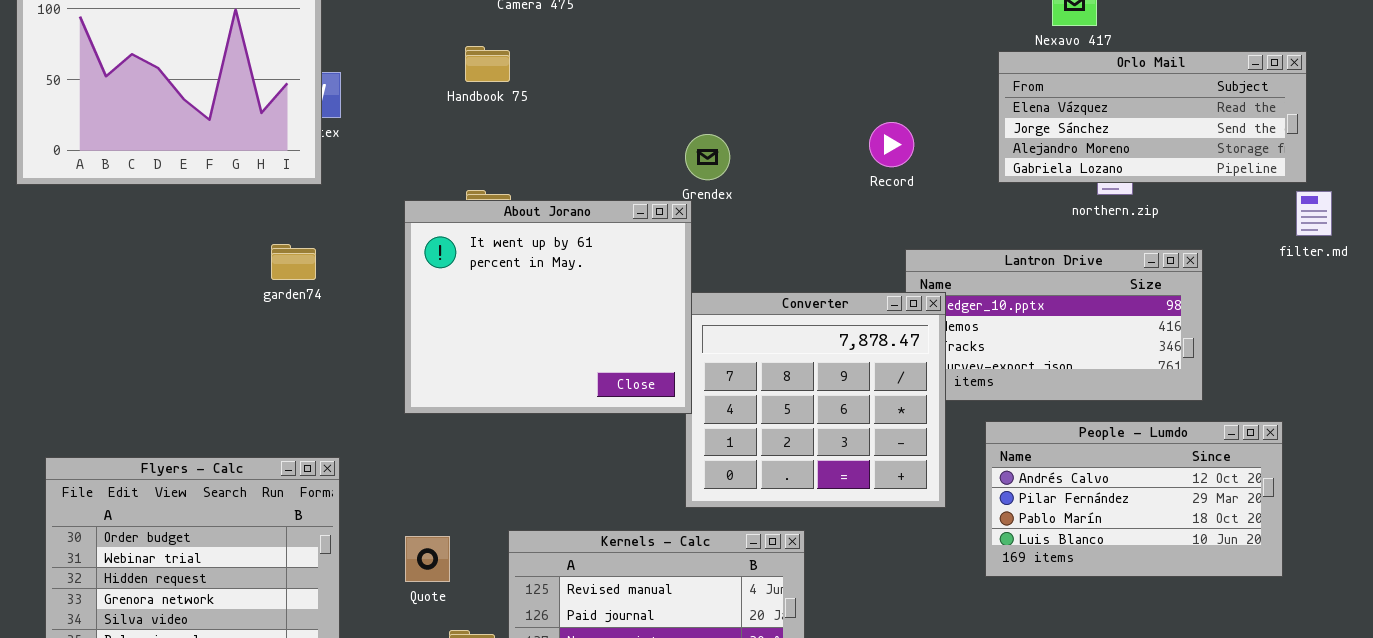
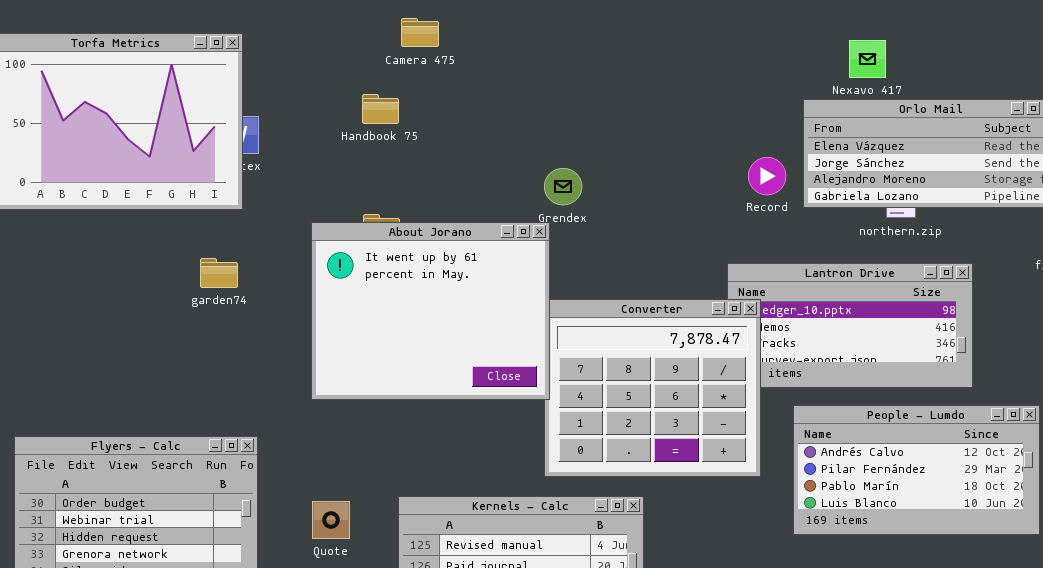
Record: [869,122,914,167] -> [748,157,786,195], moved

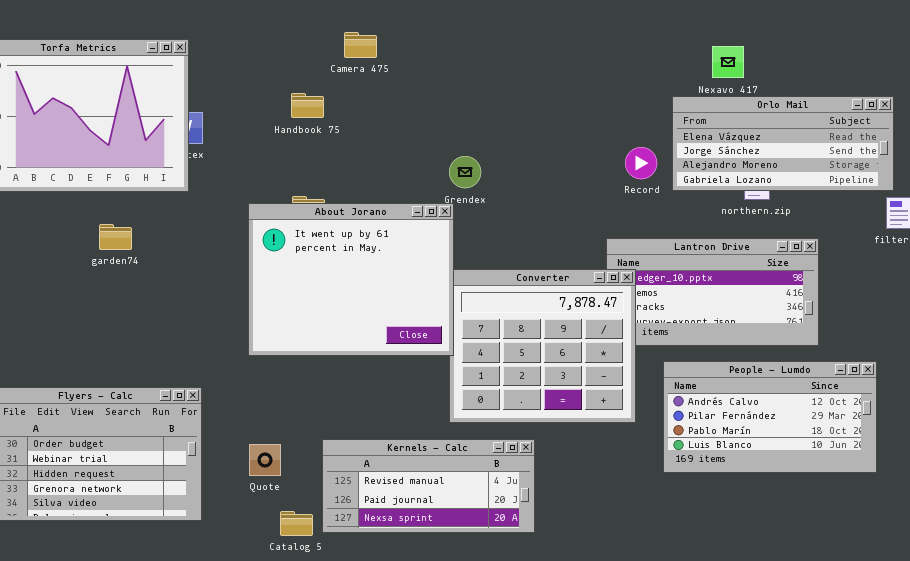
Camera 475: [401,18,439,47] -> [344,32,377,58], moved
garden74: [200,258,238,288] -> [99,224,132,250], moved

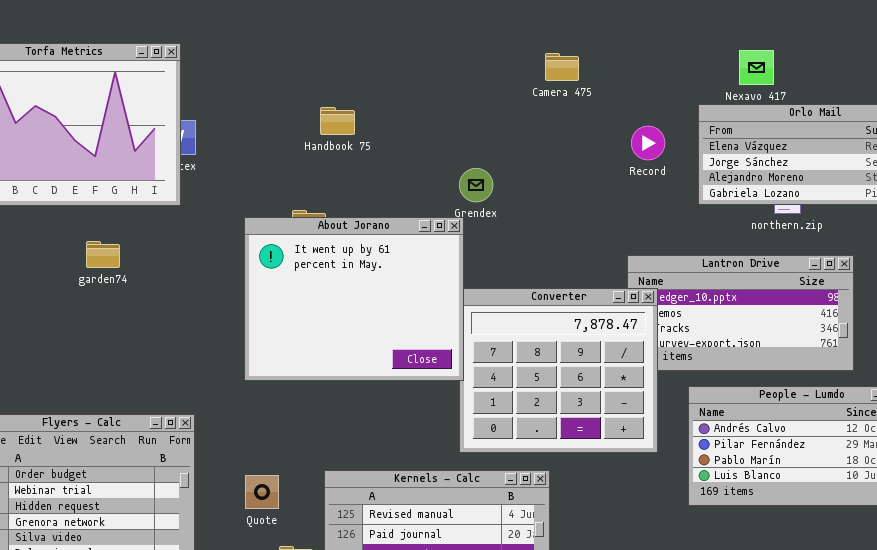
Camera 475: [344,32,377,58] -> [545,53,579,81], moved
Handbook 75: [291,93,324,118] -> [320,107,355,135], moved
Record: [625,147,657,179] -> [631,126,665,160], moved

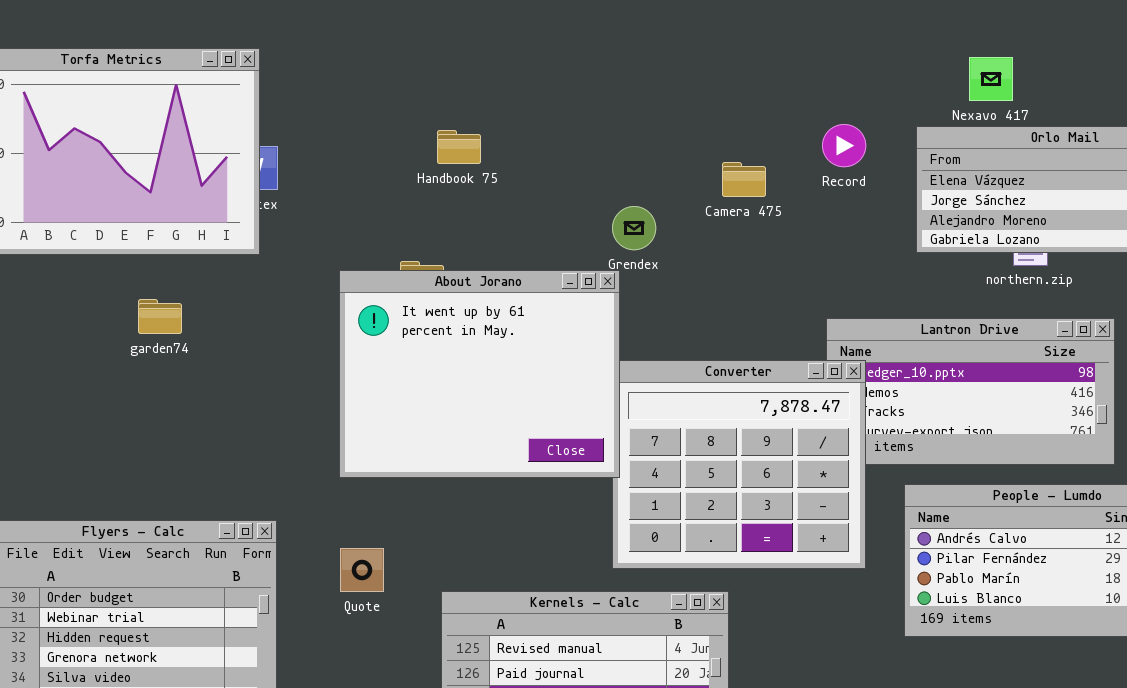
Camera 475: [545,53,579,81] -> [722,162,766,197], moved
Record: [631,126,665,160] -> [822,124,866,167], moved
Quote: [245,475,279,509] -> [340,548,384,592], moved

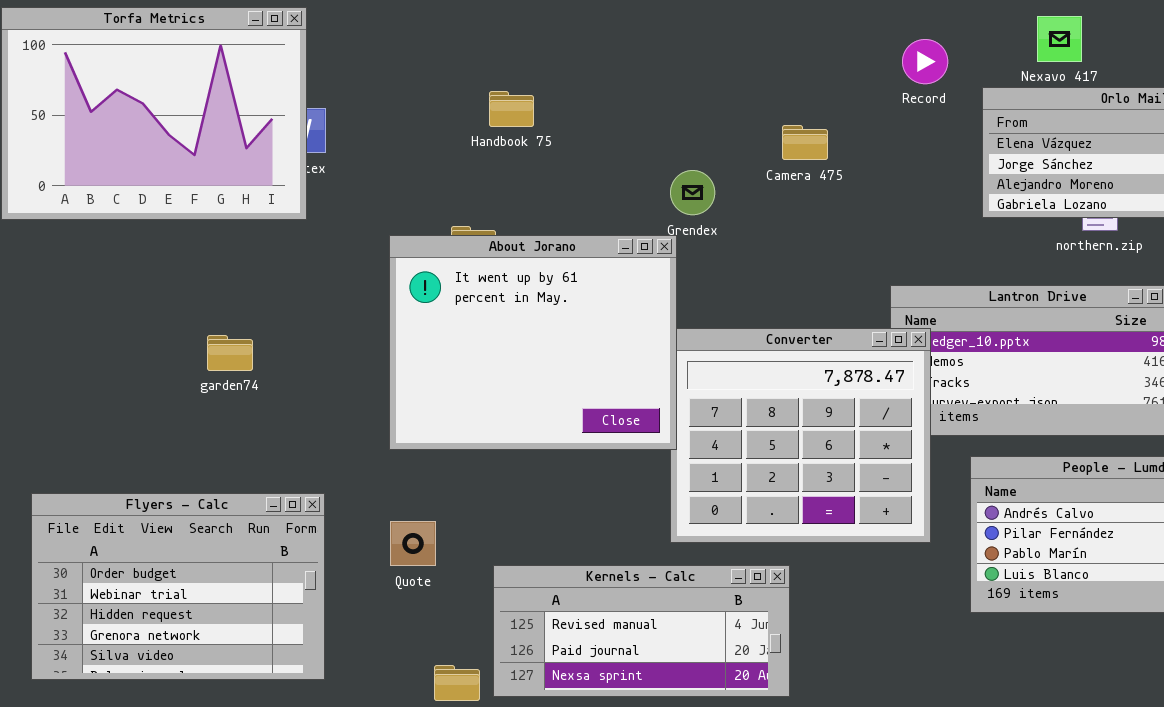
Record: [822,124,866,167] -> [902,39,948,84], moved
garden74: [138,299,182,334] -> [207,335,253,371], moved

